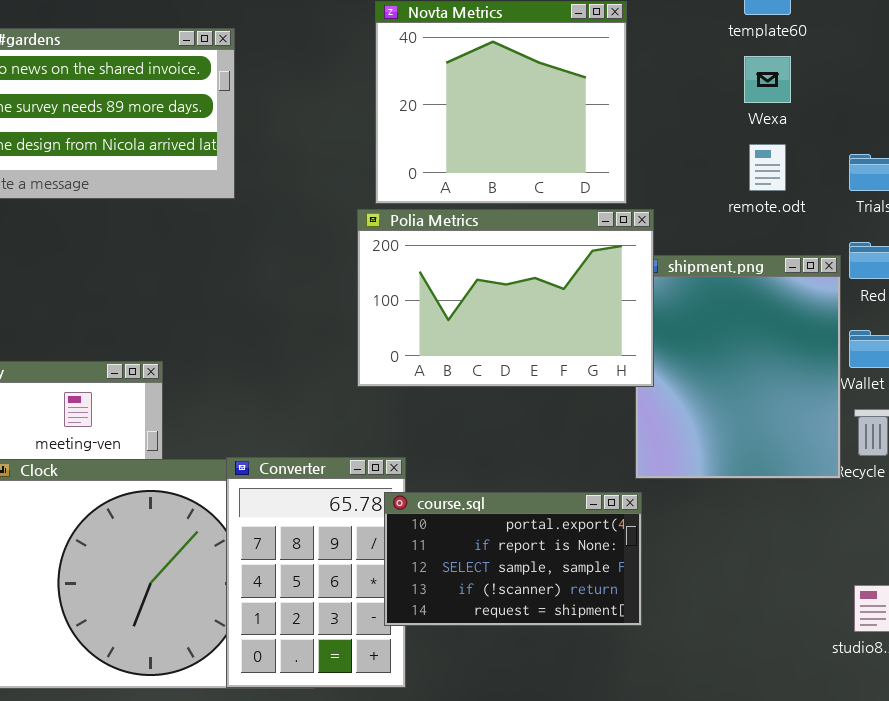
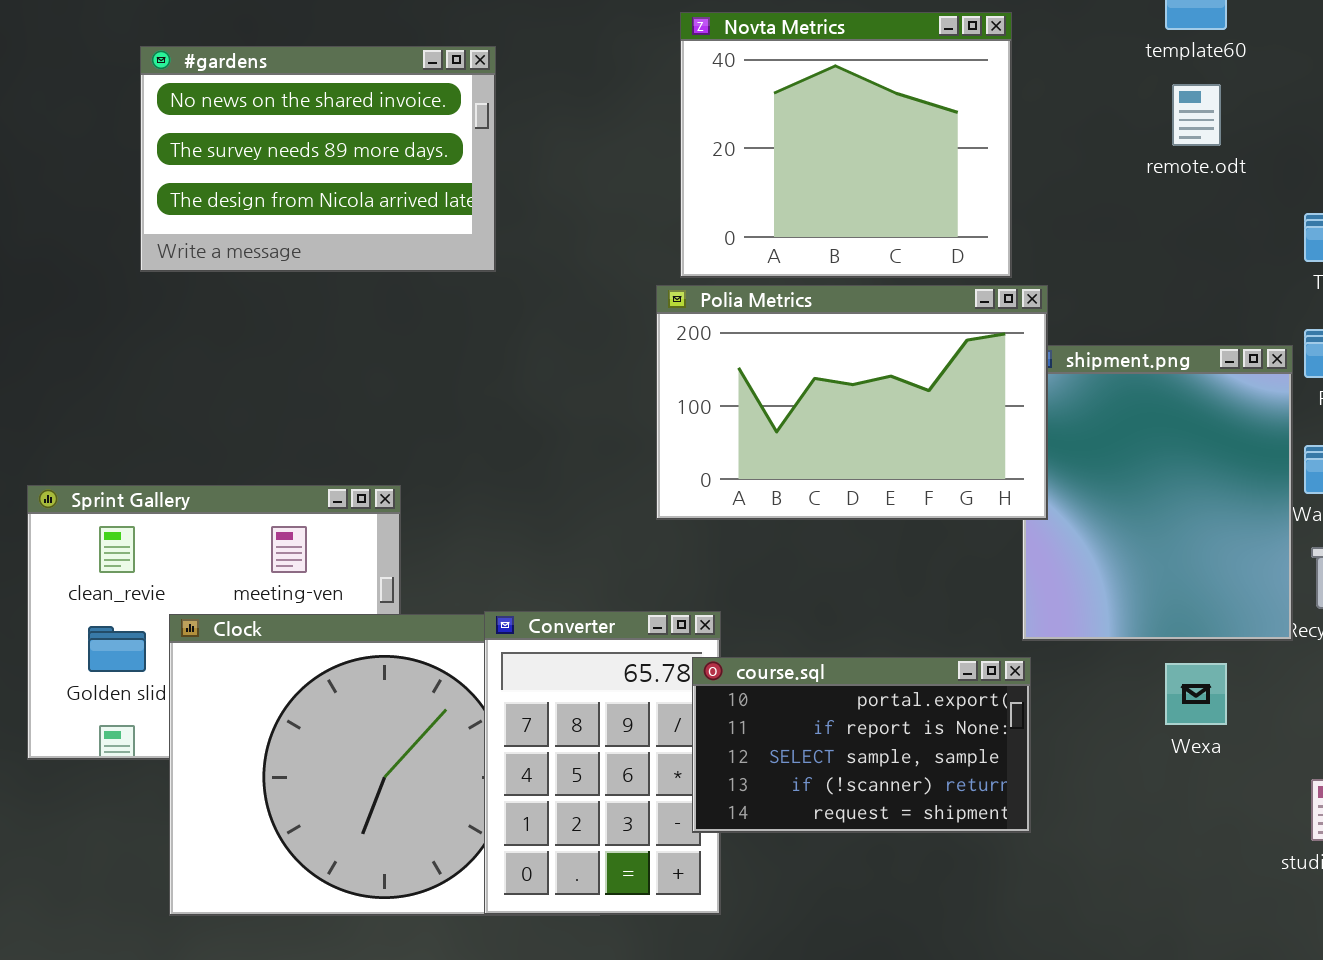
Wexa: [744,56,791,103] -> [1165,663,1227,725], moved
remote.odt: [749,144,786,191] -> [1172,84,1221,146], moved

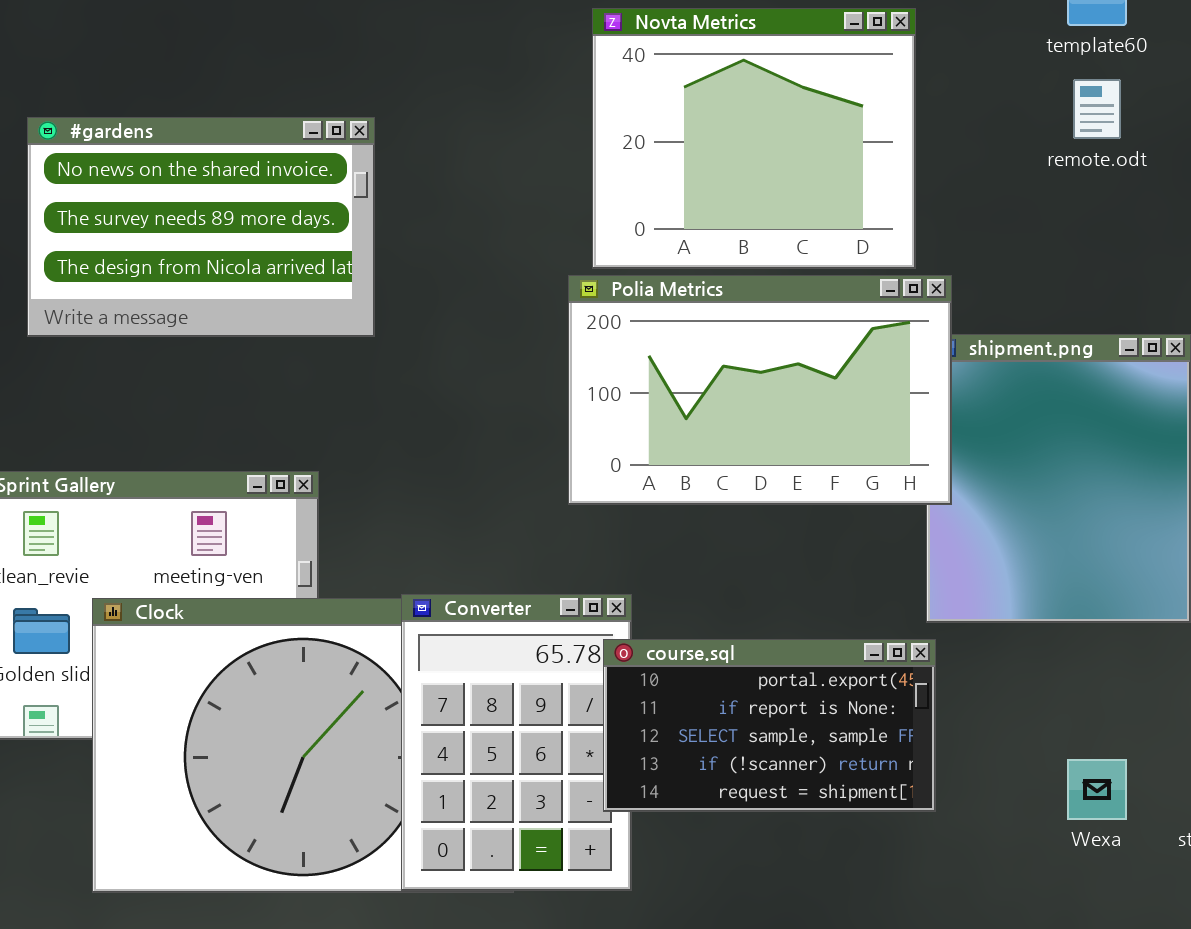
#gardens: [140,46,496,272] -> [27,117,375,337], moved
Wexa: [1165,663,1227,725] -> [1067,759,1127,820], moved

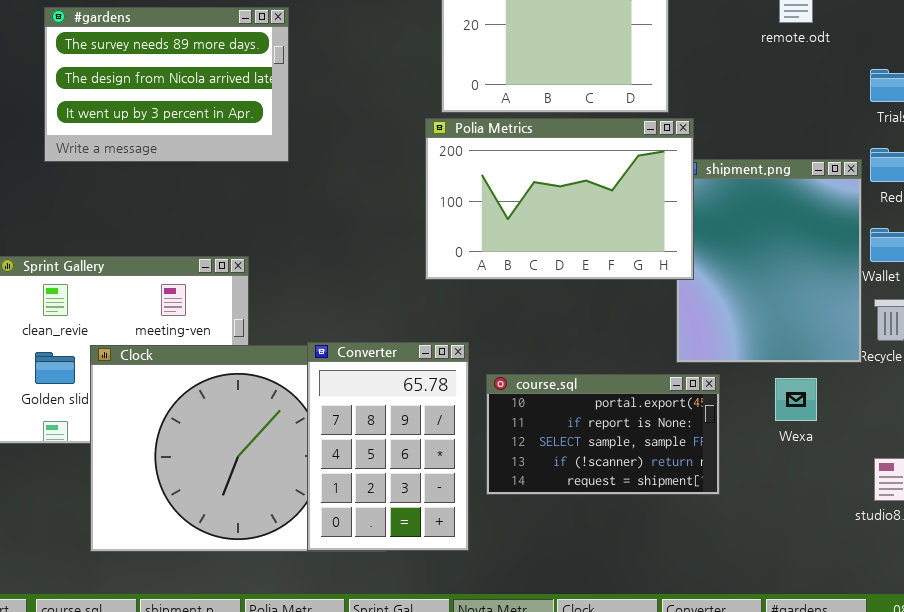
#gardens: [27,117,375,337] -> [44,7,289,162], scrolled down 1 row
course.sql: [603,639,936,812] -> [486,374,720,495], moved
Wexa: [1067,759,1127,820] -> [775,378,817,421], moved

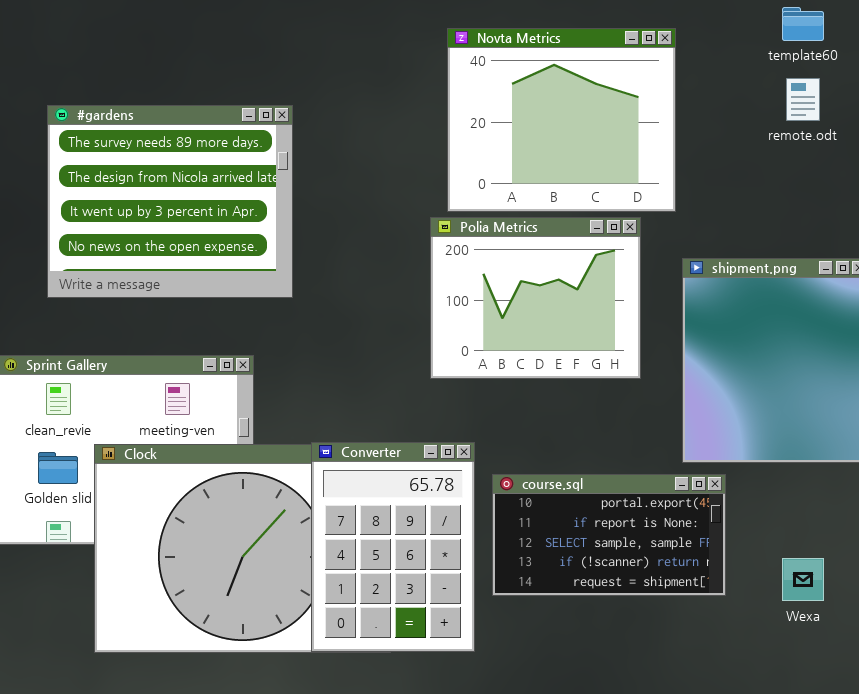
#gardens: [44,7,289,162] -> [47,105,293,298], resized
Polia Metrics: [425,118,694,280] -> [430,217,641,379], resized
Wexa: [775,378,817,421] -> [782,558,824,601], moved

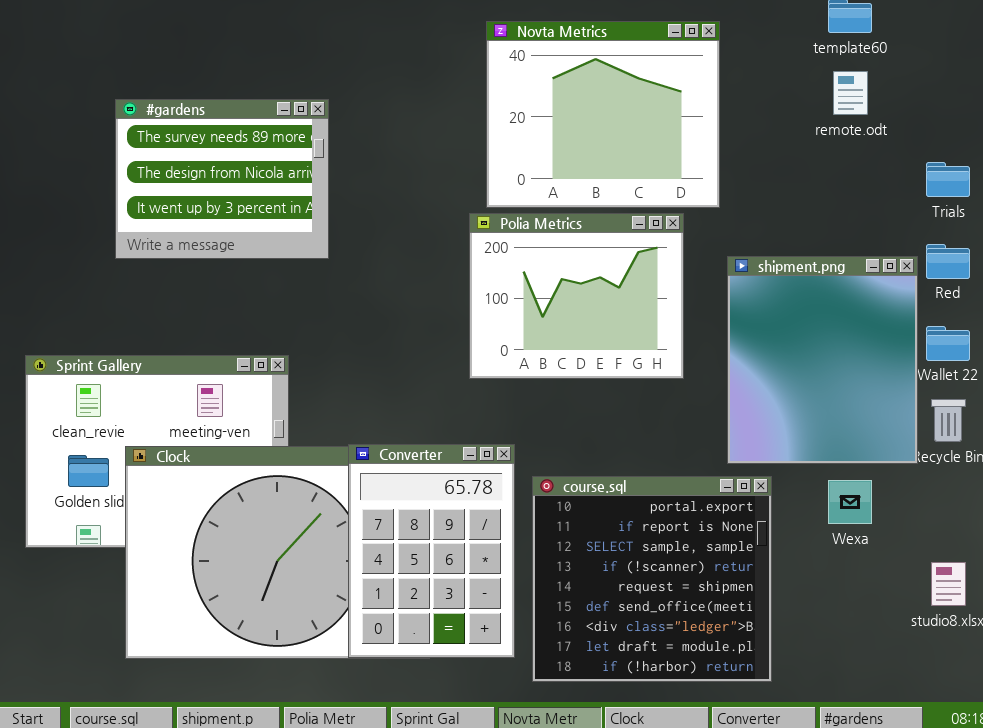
#gardens: [47,105,293,298] -> [115,99,329,259], resized
course.sql: [492,474,726,596] -> [532,476,772,682], resized
Wexa: [782,558,824,601] -> [828,480,872,524], moved

